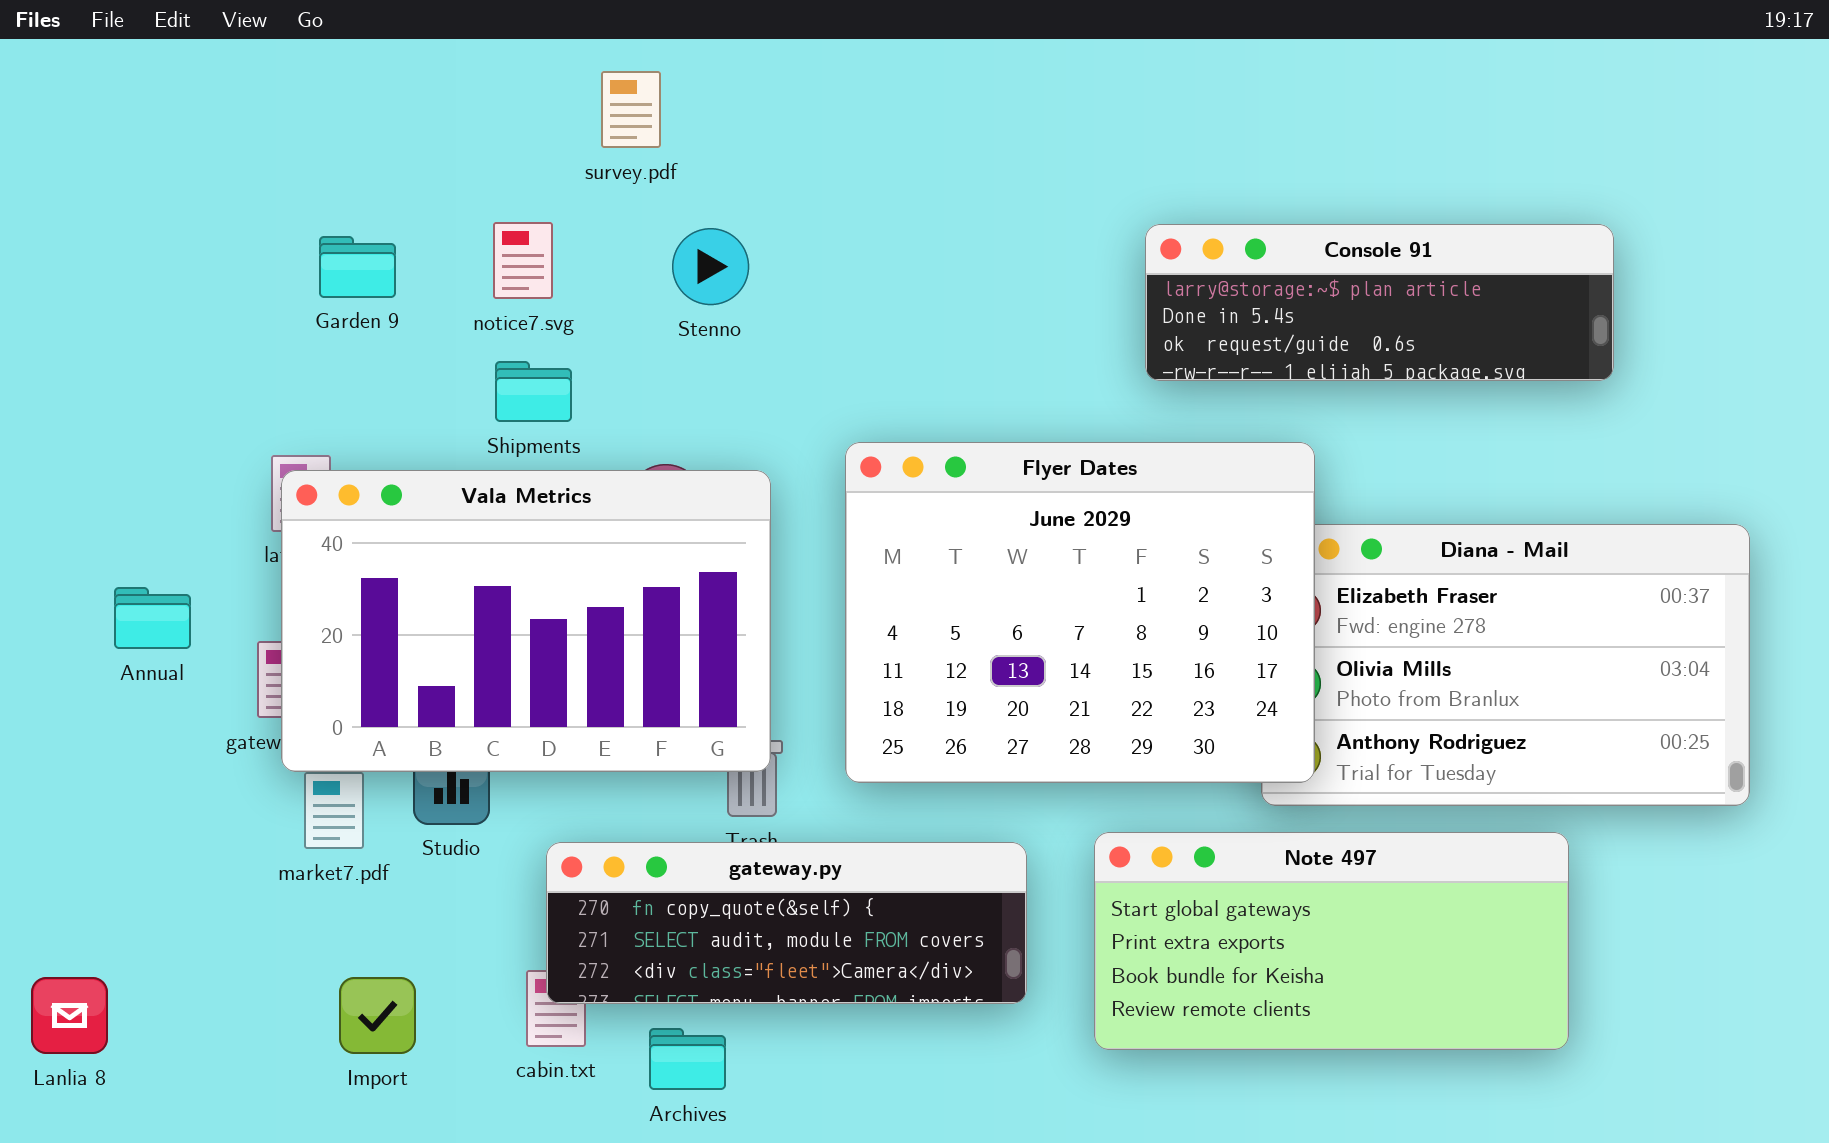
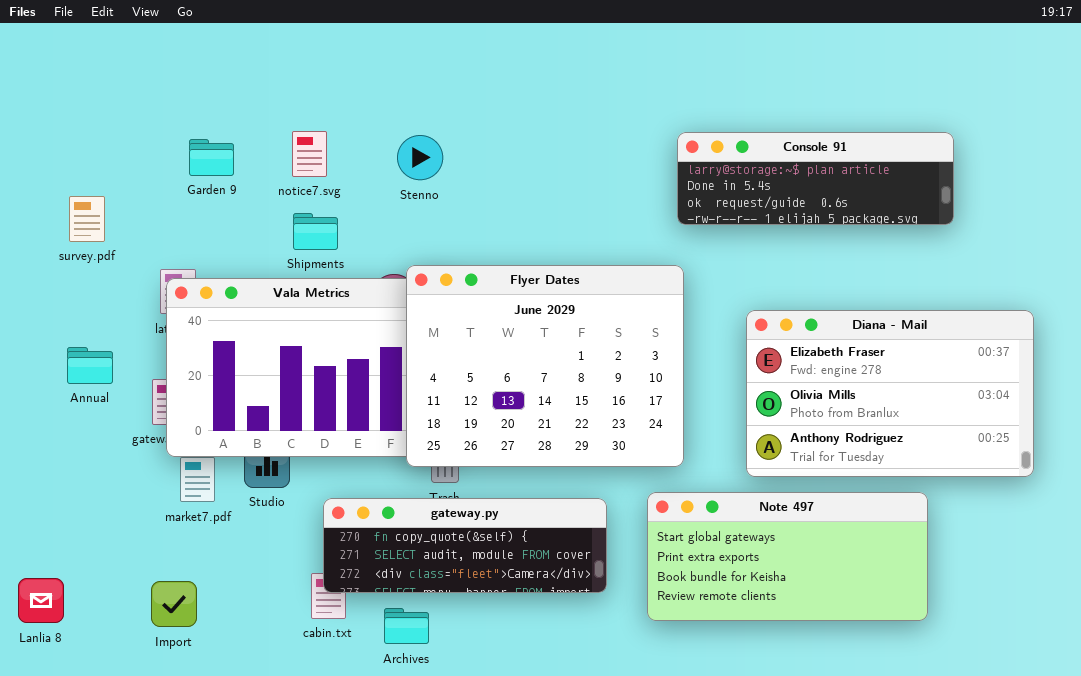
survey.pdf: [601,71,661,148] -> [69,196,105,242], moved
Flyer Dates: [845,442,1315,783] -> [406,265,684,467], moved
Import: [339,977,416,1054] -> [151,581,197,627], moved

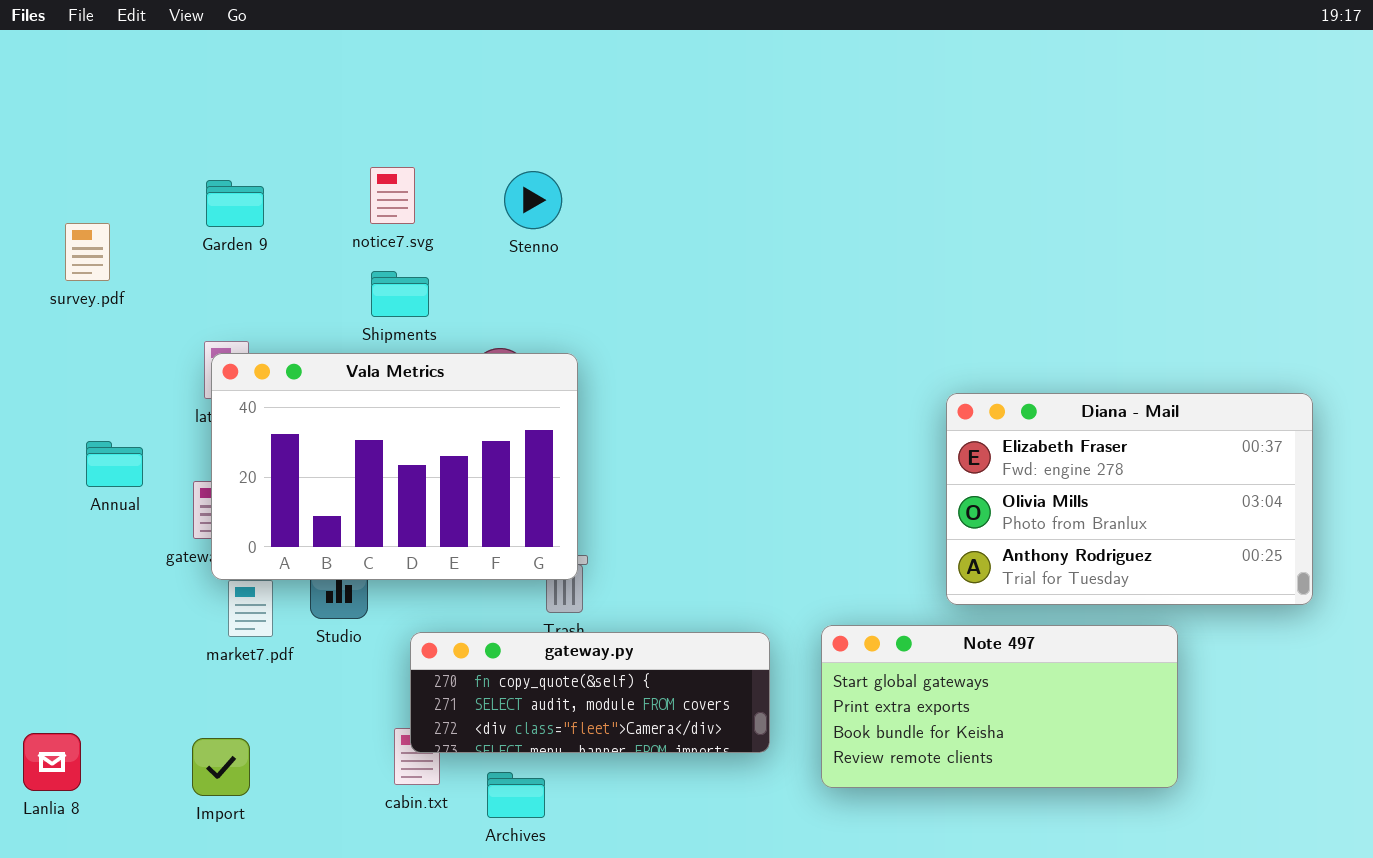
Console 91: [677,132,954,225] -> none, closed
Garden 9: [189,139,234,176] -> [206,180,264,227], moved
survey.pdf: [69,196,105,242] -> [65,223,110,281], moved
Flyer Dates: [406,265,684,467] -> none, closed

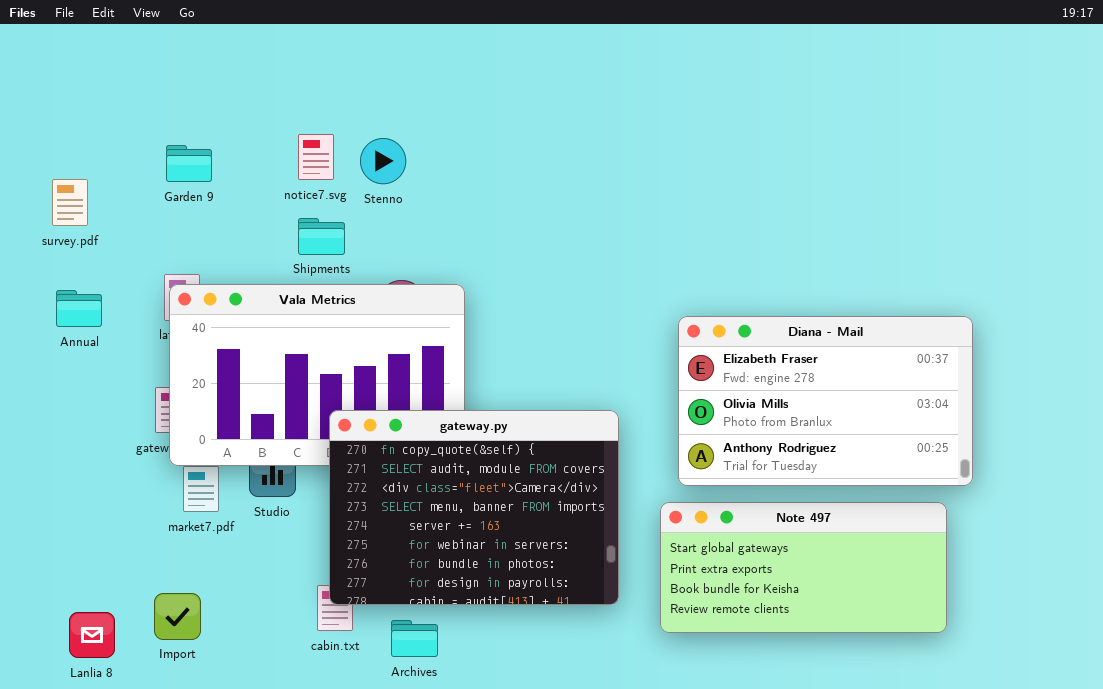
Stenno: [504,171,562,229] -> [360,138,406,184], moved
Diana - Mail: [946,393,1313,605] -> [678,316,973,486], moved
Annual: [86,441,143,487] -> [56,290,102,327], moved
gateway.py: [410,632,770,753] -> [329,410,619,605], resized
Lanlia 8: [23,733,81,791] -> [69,612,115,658], moved

